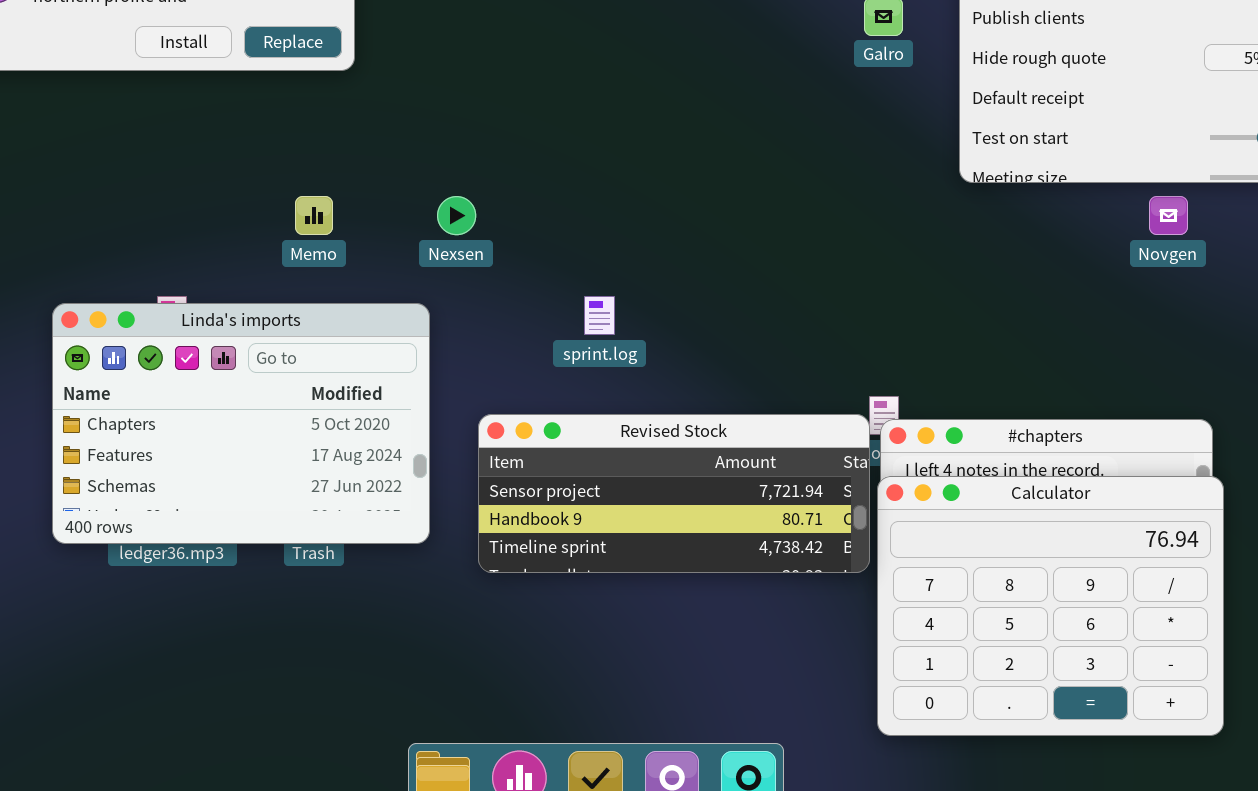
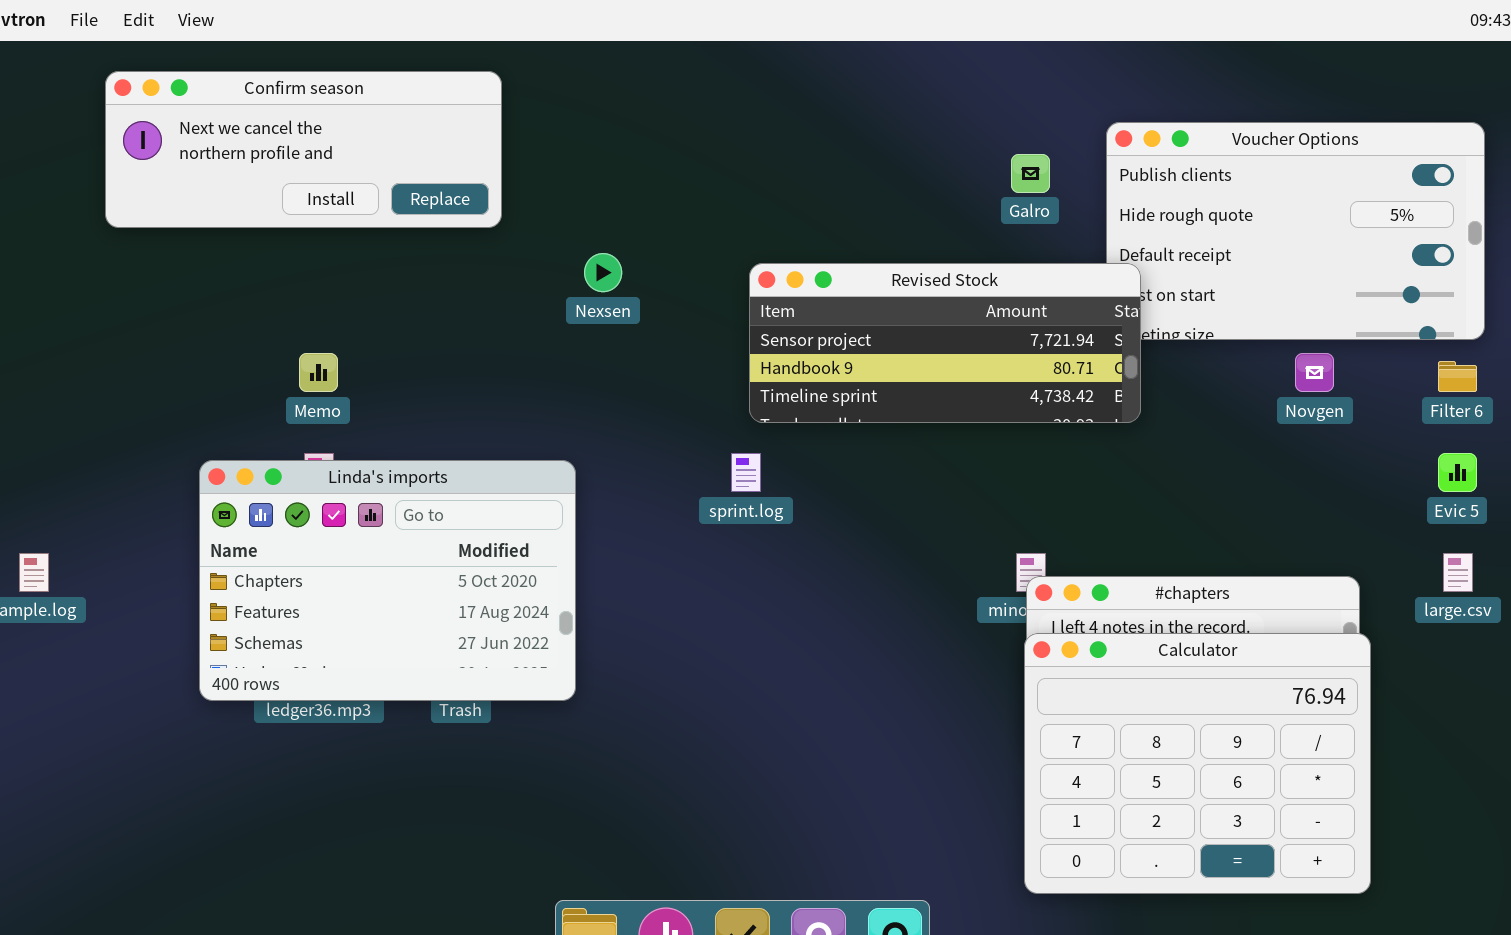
Memo: [295,196,333,235] -> [299,353,338,392], moved
Nexsen: [437,196,476,235] -> [584,253,622,292], moved
Revised Stock: [478,414,870,573] -> [749,263,1141,423], moved

